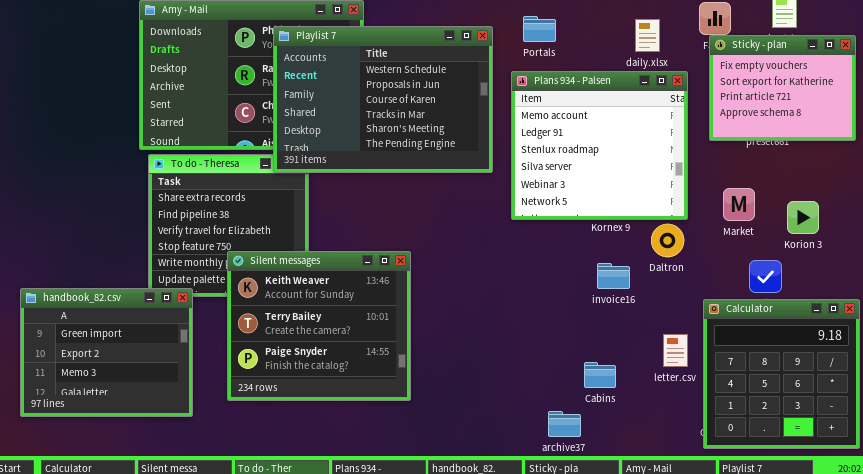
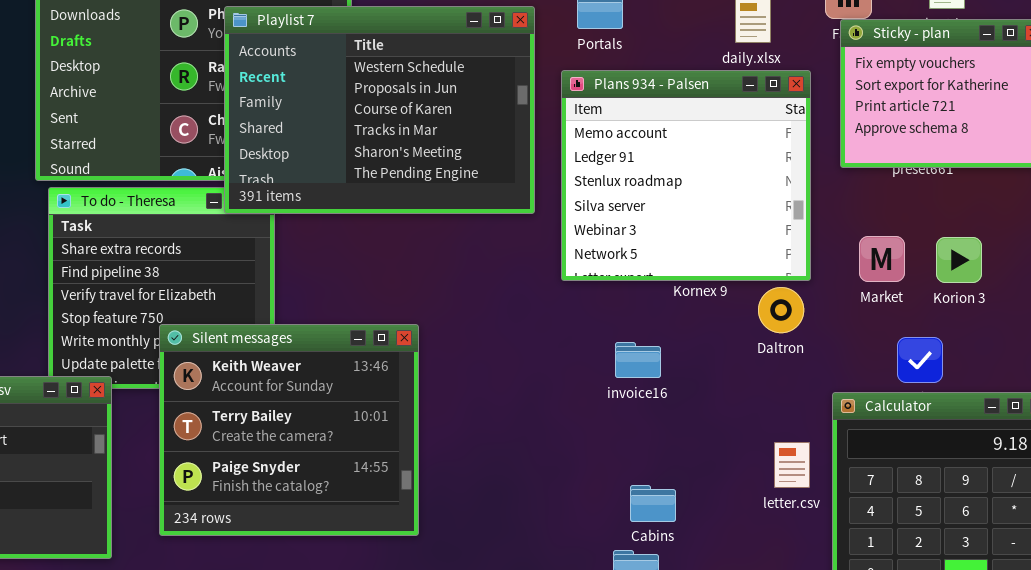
Korion 3: [787,201,819,234] -> [936,237,982,283], moved
invoice16: [597,263,630,289] -> [615,342,661,378], moved
Cabins: [584,362,616,388] -> [630,485,676,522], moved

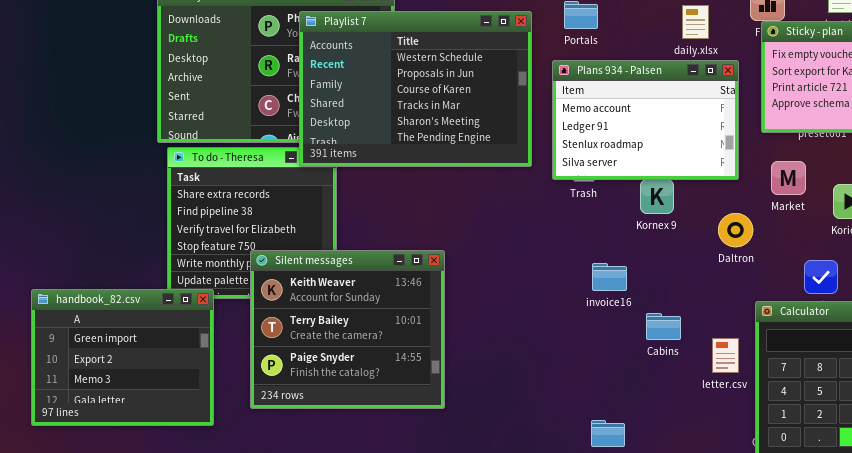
Plans 934 - Palsen: [561,70,811,281] -> [552,60,739,180], resized
Market: [859,236,905,282] -> [771,161,806,195], moved
Daltron: [758,287,804,333] -> [718,213,753,247], moved
Cabins: [630,485,676,522] -> [646,313,681,340], moved

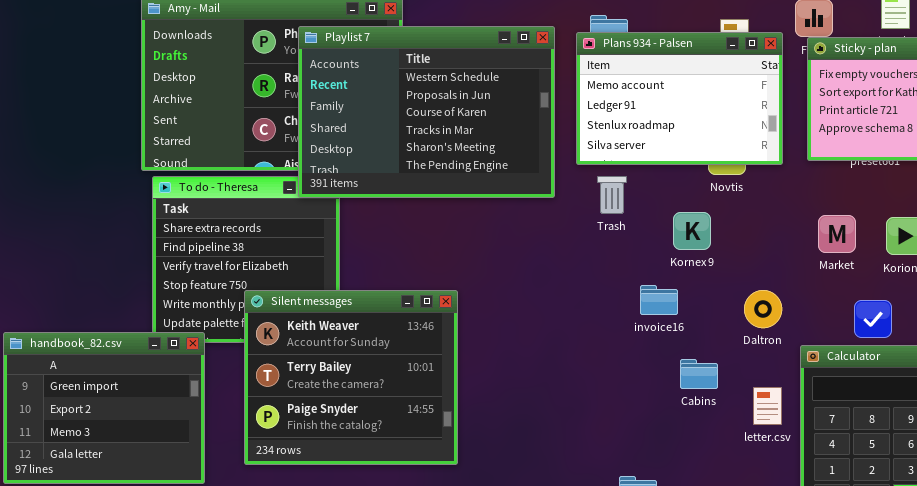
Plans 934 - Palsen: [552,60,739,180] -> [576,32,783,165], moved
Market: [771,161,806,195] -> [818,215,856,253], moved
Daltron: [718,213,753,247] -> [744,290,782,328], moved
invoice16: [592,263,627,291] -> [640,285,678,315], moved

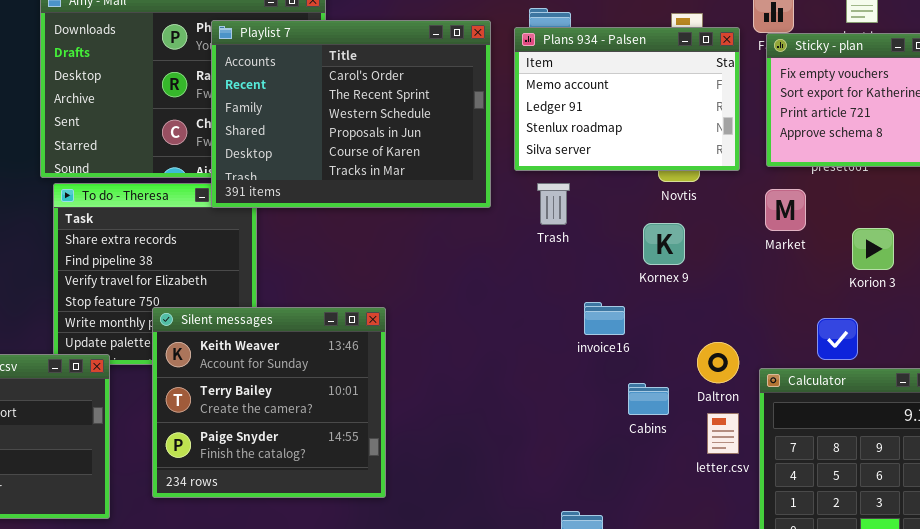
Playlist 7: [298,26,555,198] -> [211,20,491,208], scrolled up 2 rows
Kornex 9: [673,212,711,250] -> [643,223,685,265], moved
Market: [818,215,856,253] -> [765,189,806,231], moved
Daltron: [744,290,782,328] -> [697,342,739,383], moved

